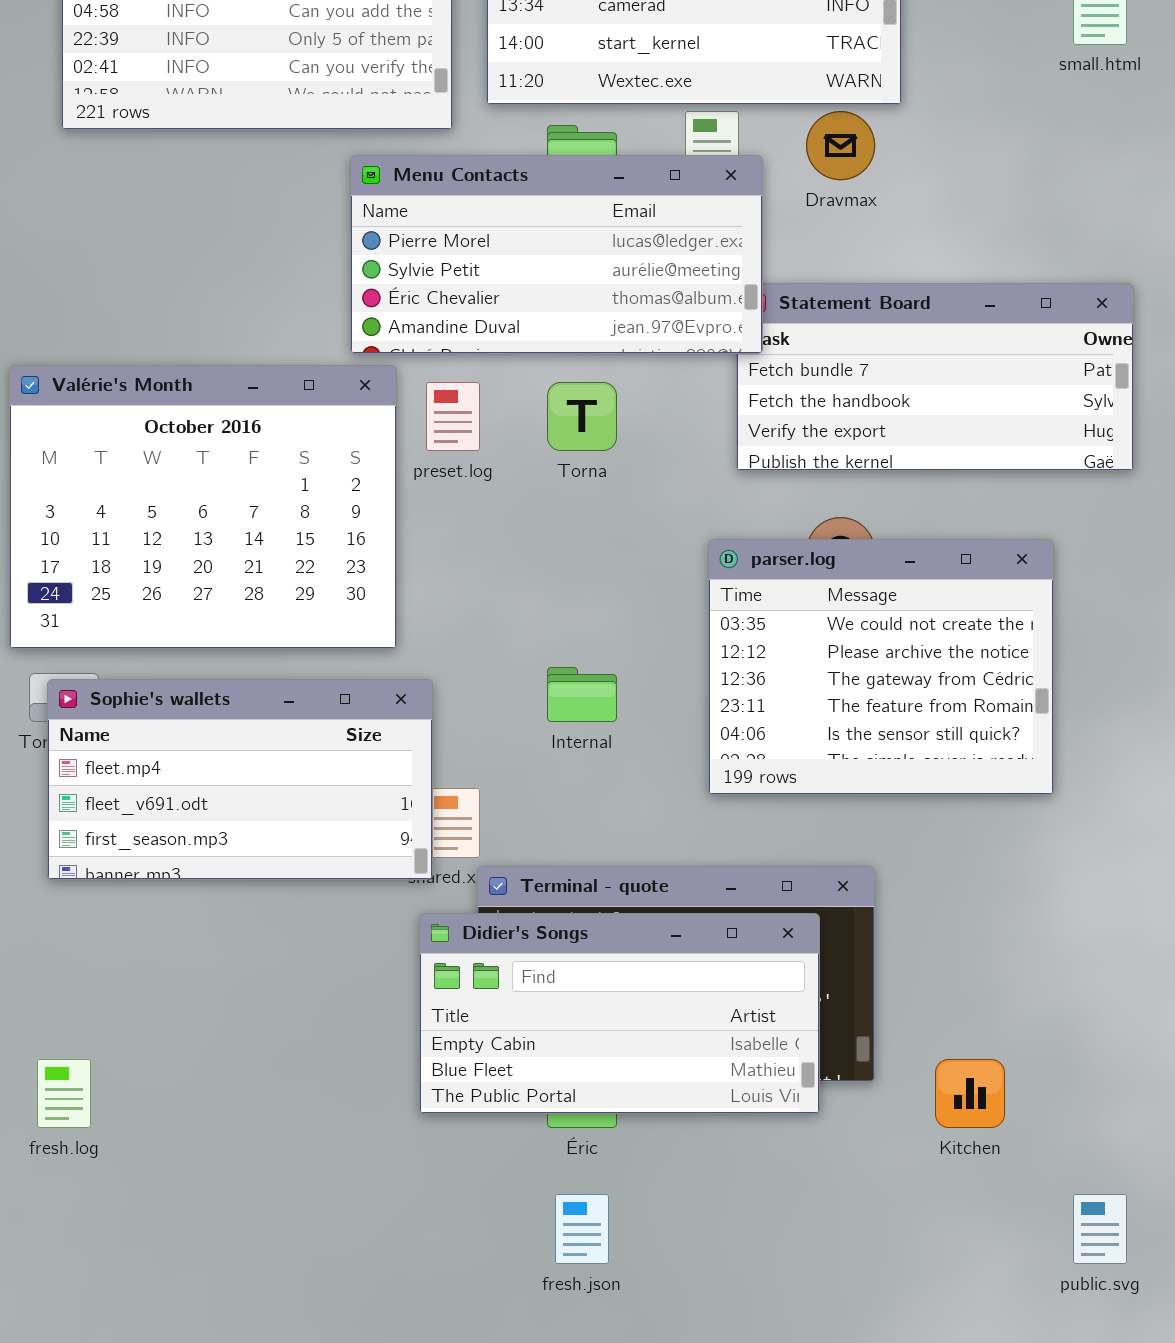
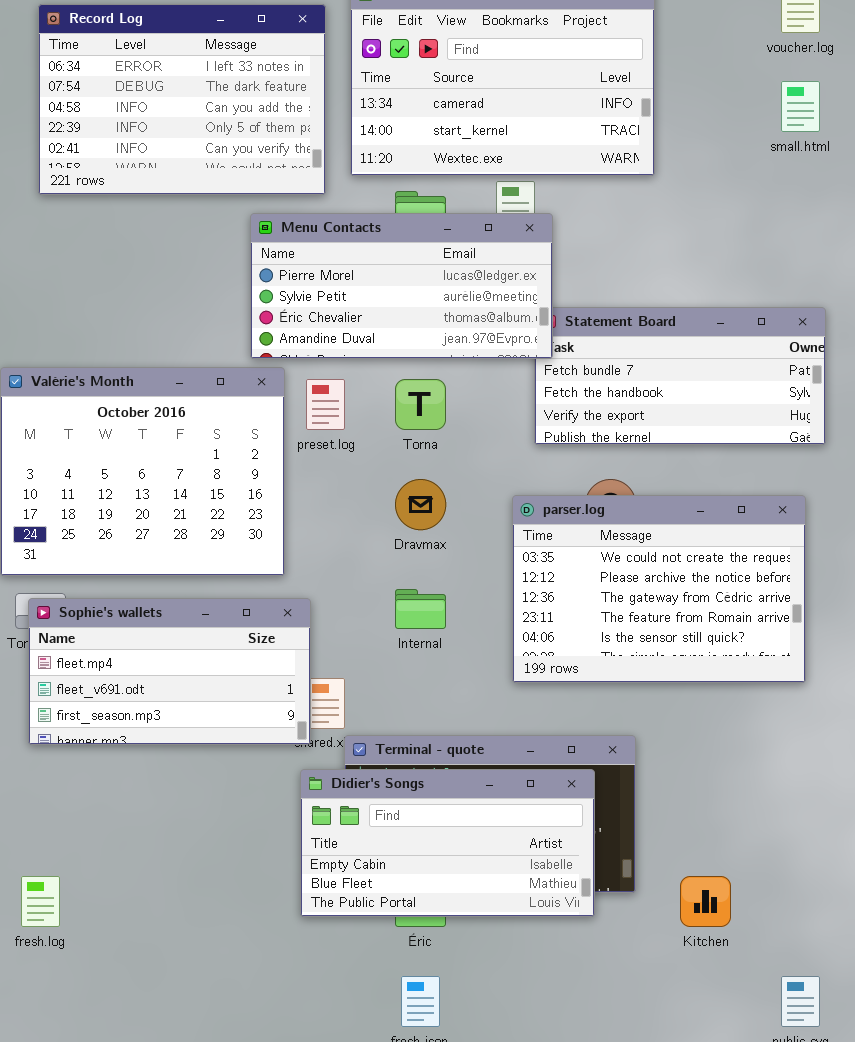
Dravmax: [806,111,875,180] -> [395,479,446,530], moved
parser.log: [708,539,1054,795] -> [512,495,806,683], resized

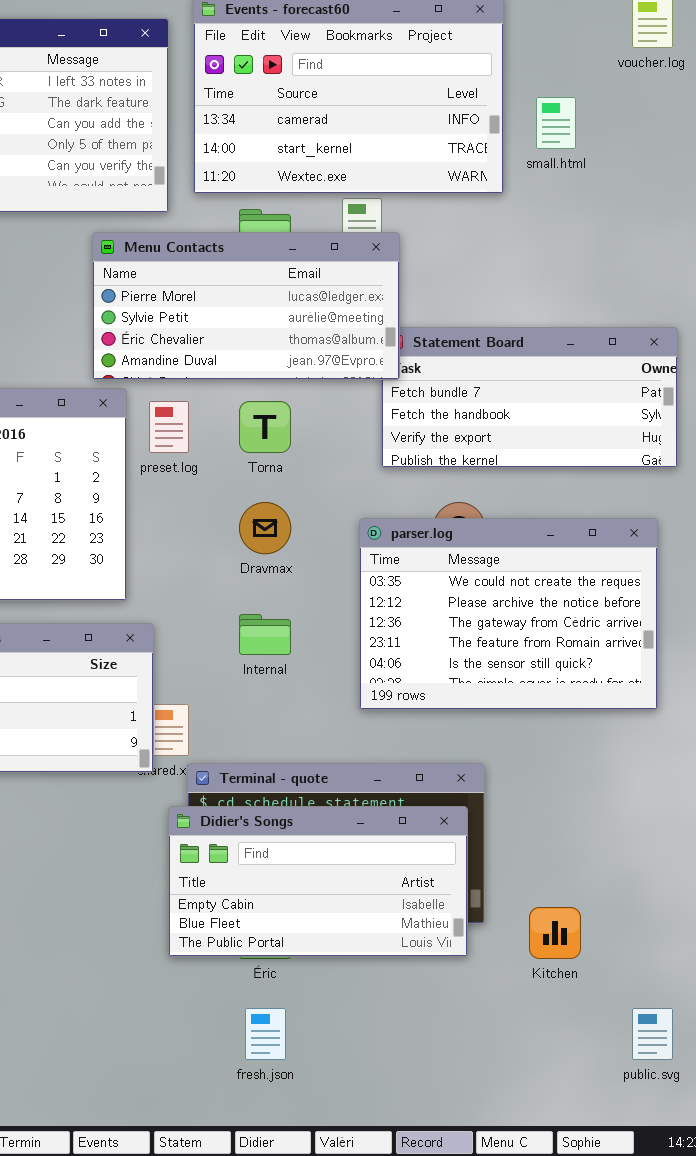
small.html: [781,81,820,132] -> [536,97,576,149], moved
Didier's Songs: [300,769,595,917] -> [168,806,468,957], moved

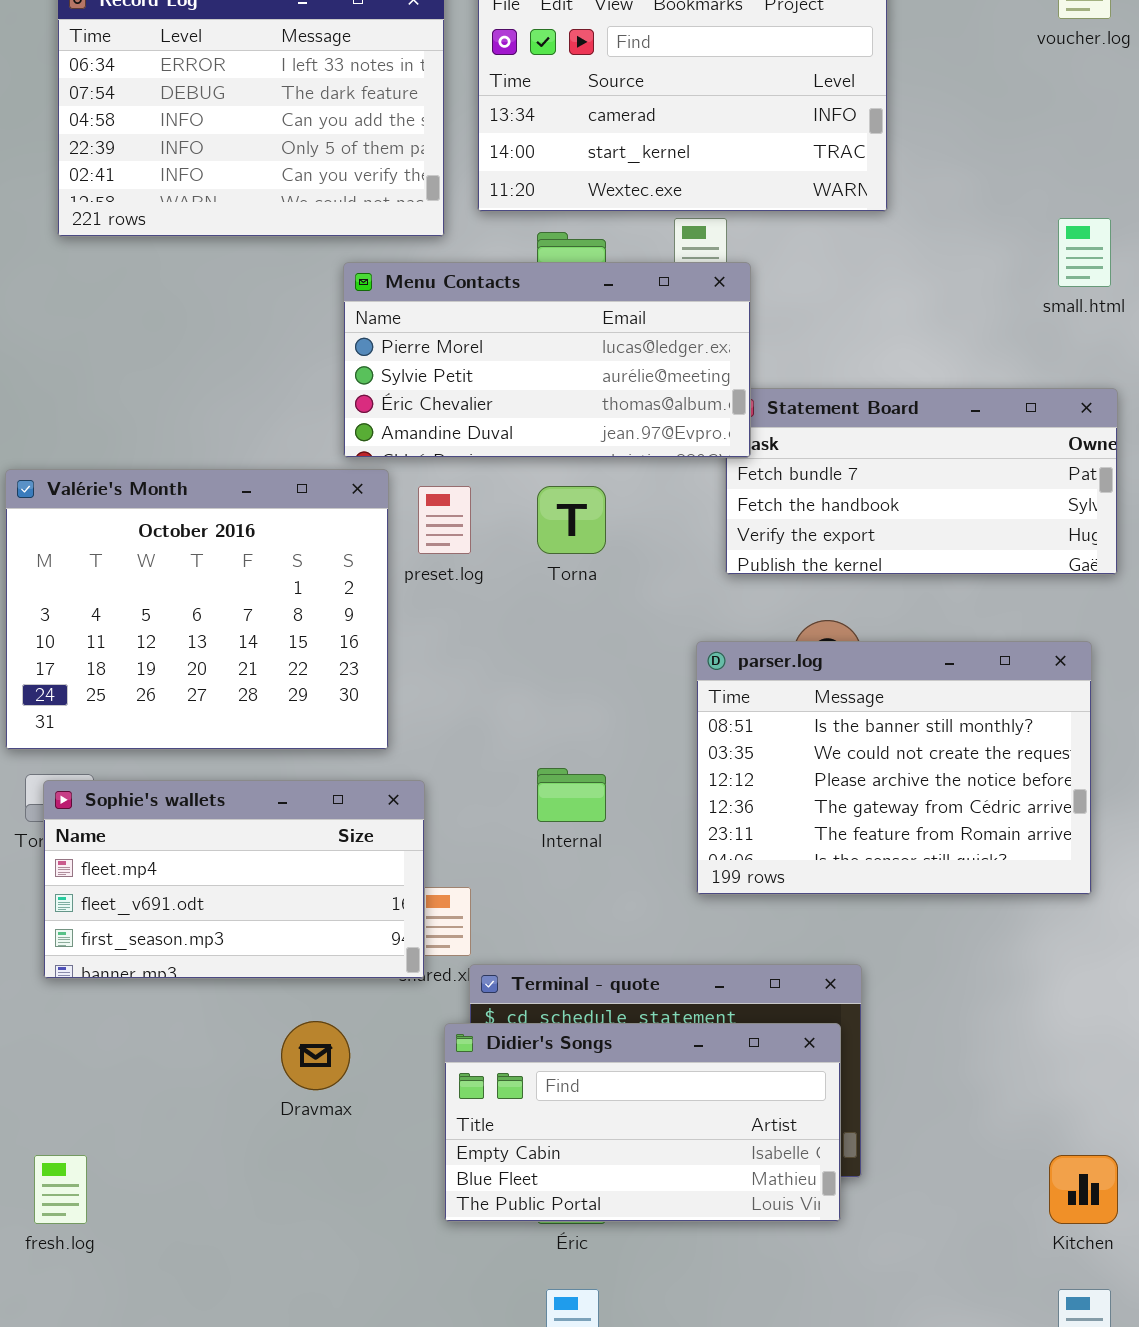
small.html: [536,97,576,149] -> [1058,218,1111,287], moved
Dravmax: [239,502,291,554] -> [281,1021,350,1090], moved
parser.log: [359,518,658,710] -> [696,641,1092,895], scrolled up 1 row
Kitchen: [529,907,581,959] -> [1049,1155,1118,1224], moved

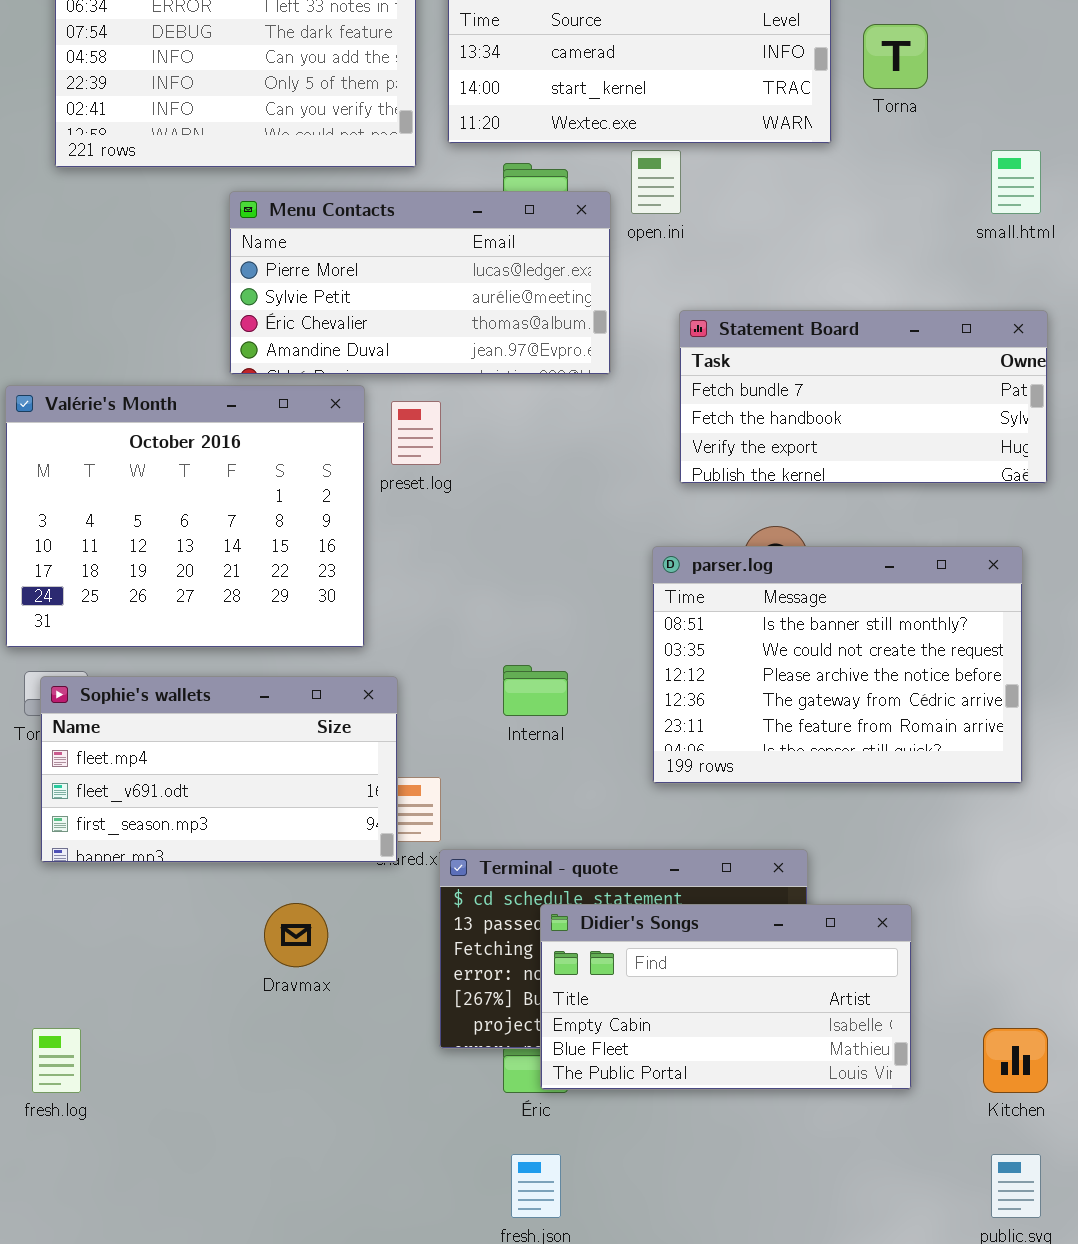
Menu Contacts: [343,262,751,458] -> [229,191,611,375], moved
Torna: [537,486,606,554] -> [863,24,928,89], moved
Didier's Songs: [444,1023,841,1222] -> [540,904,912,1090], moved

